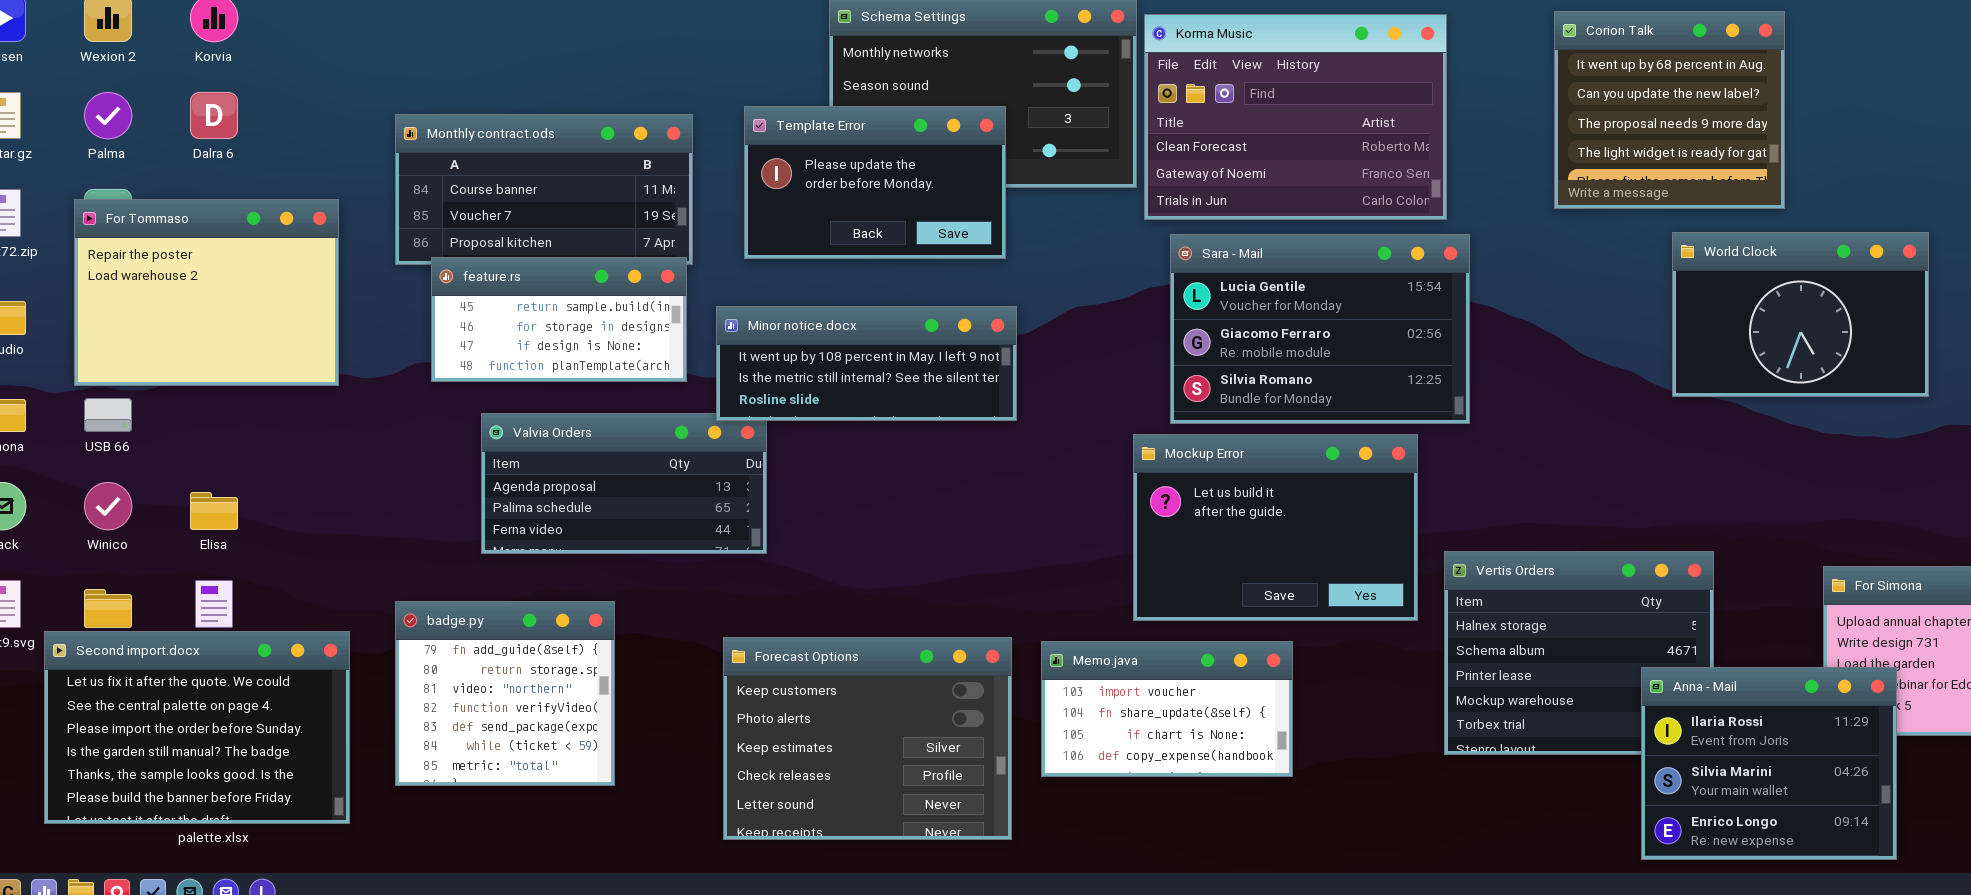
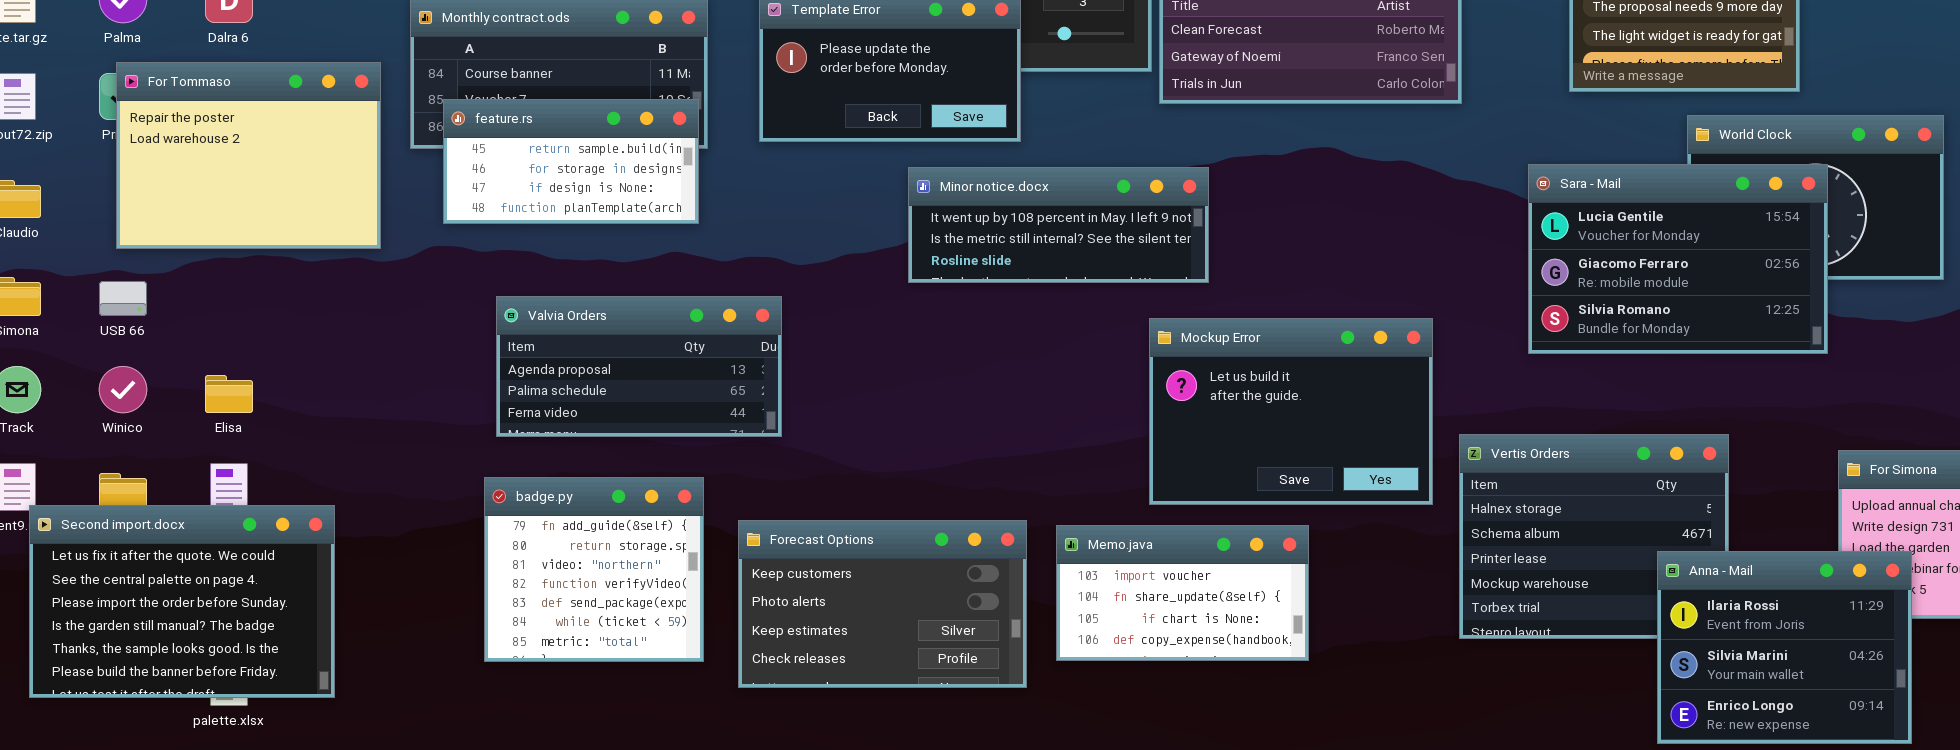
For Tommaso: [74,199,339,386] -> [116,62,381,249], moved
Sara - Mail: [1170,234,1470,424] -> [1528,164,1828,354], moved
feature.rs: [431,257,687,382] -> [443,99,699,224], moved
Minor notice.docx: [716,306,1017,421] -> [908,167,1209,283], moved
badge.py: [395,601,615,786] -> [484,477,704,662], moved
Second import.docx: [44,631,350,824] -> [29,505,335,698], moved
Forecast Options: [723,637,1012,840] -> [738,520,1027,688], resized

